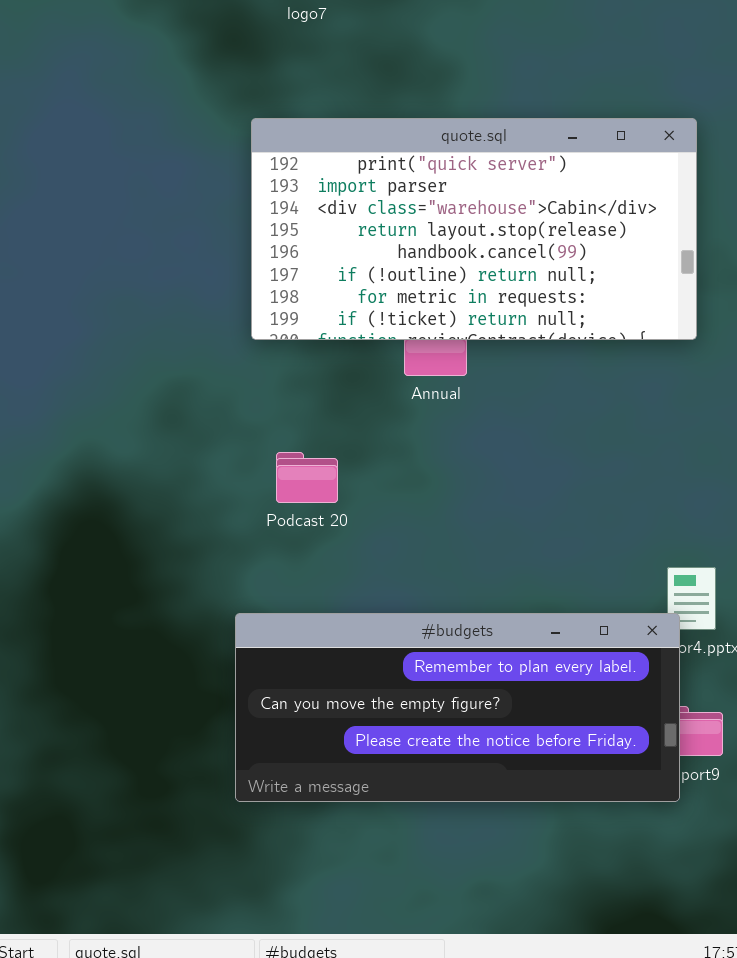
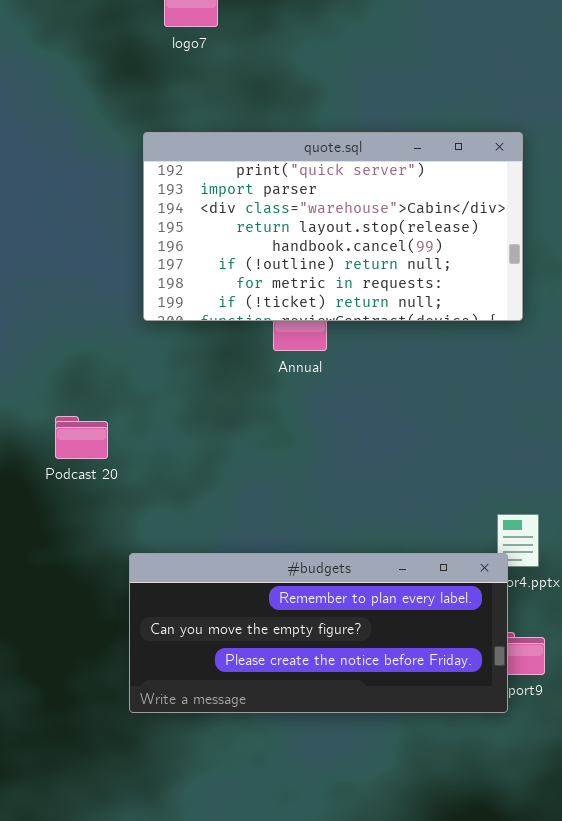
Podcast 20: [276,452,338,503] -> [55,416,108,459], moved

